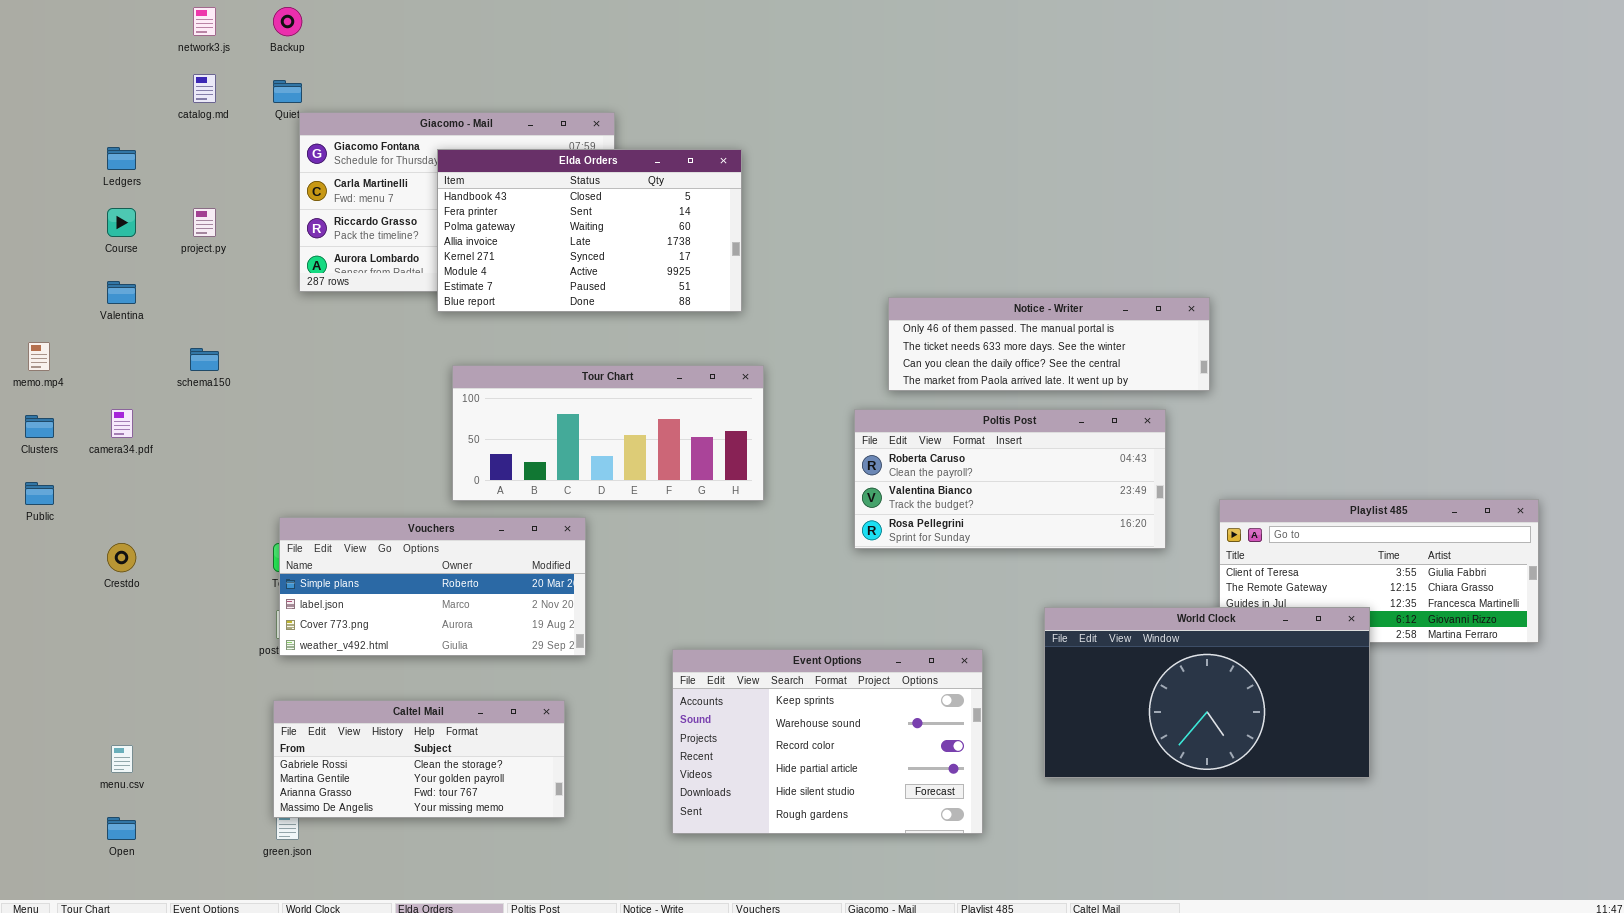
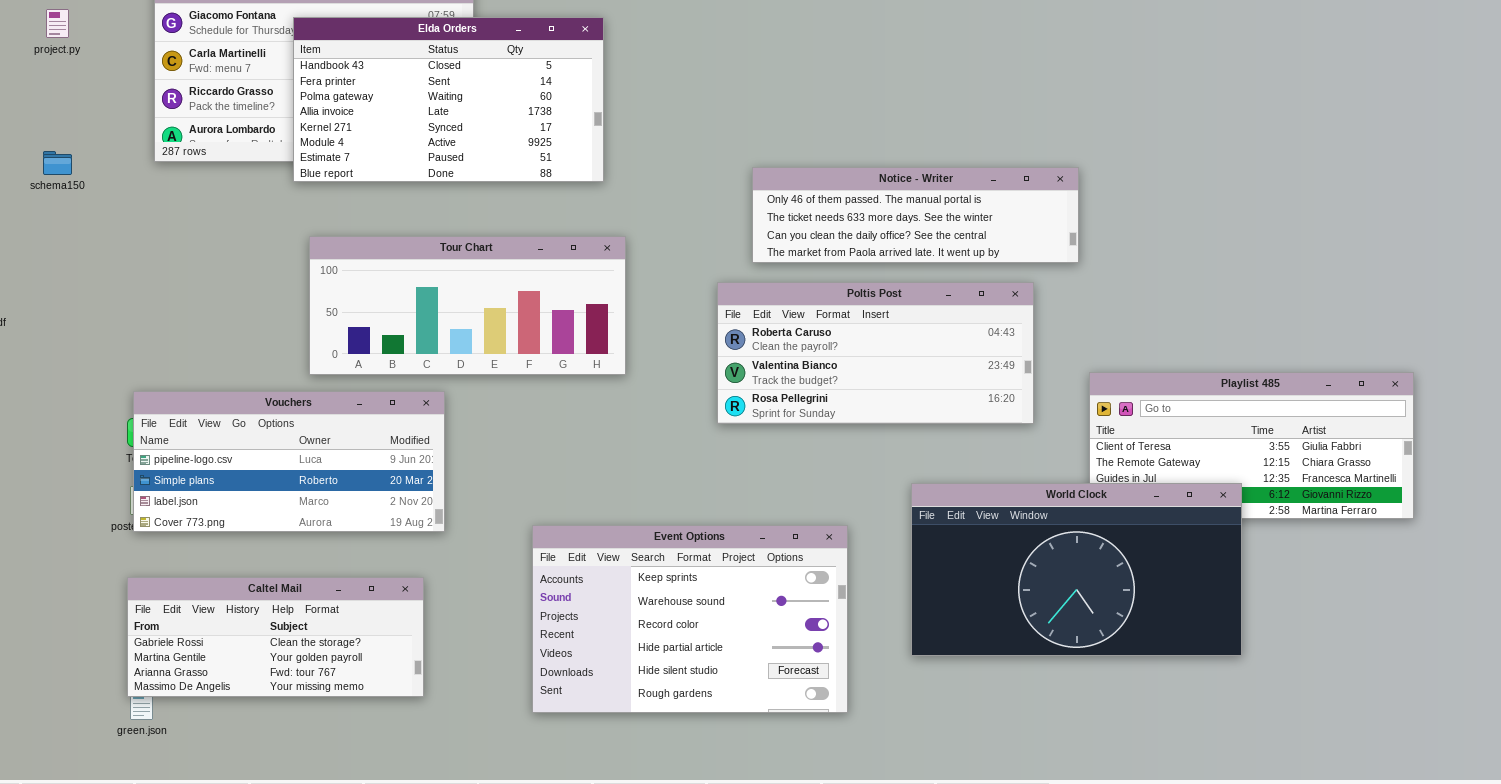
project.py: [193,208,216,237] -> [46,9,69,38], moved
schema150: [190,348,219,371] -> [43,151,72,175], moved
Vouchers: [279,517,586,656] -> [133,391,445,532], scrolled up 1 row

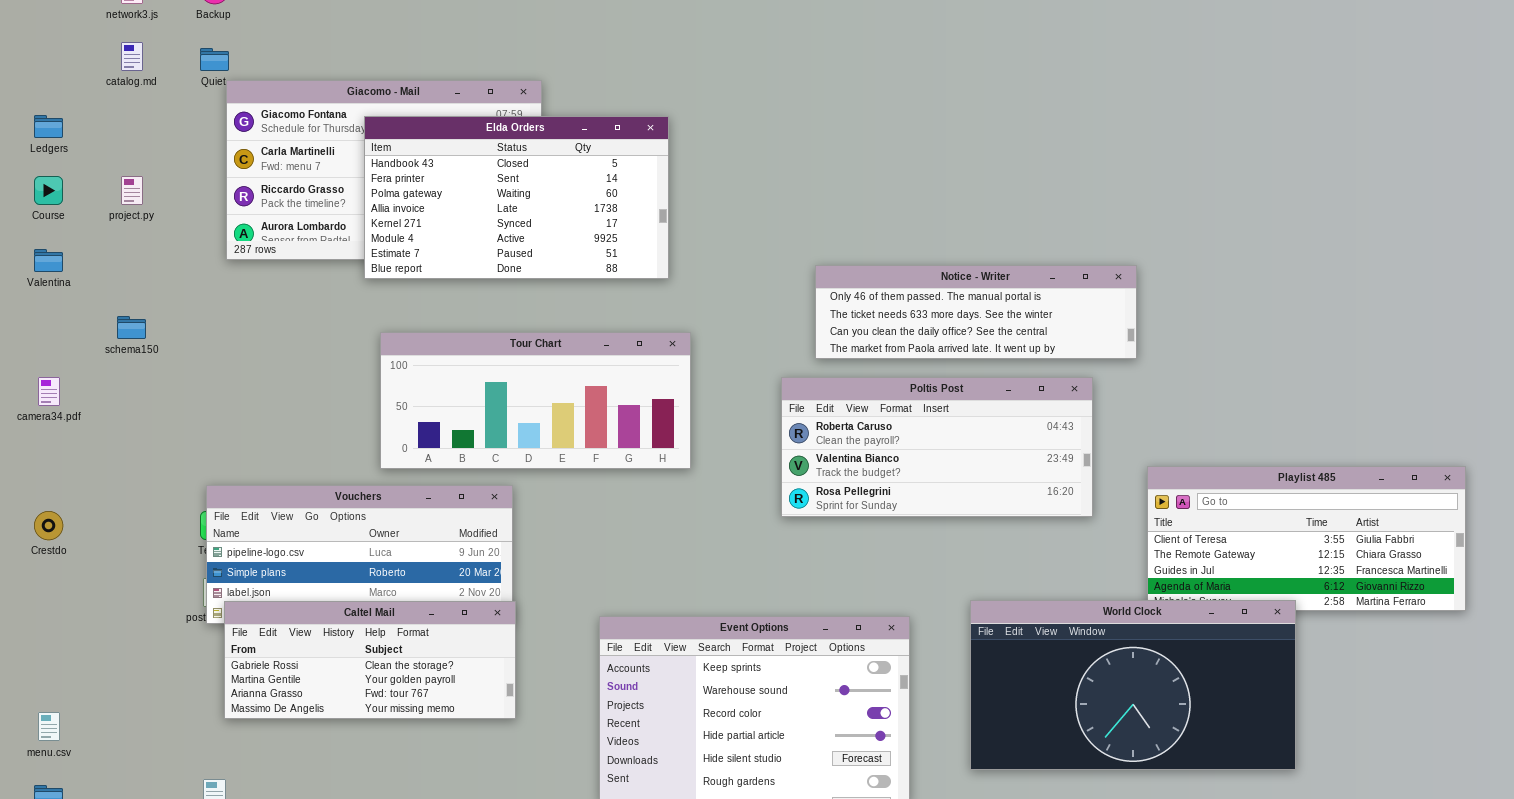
project.py: [46,9,69,38] -> [121,176,143,205], moved
schema150: [43,151,72,175] -> [117,316,146,339], moved
World Clock: [911,483,1242,656] -> [970,600,1296,770], moved
Caltel Mail: [127,577,424,697] -> [224,601,516,719], moved

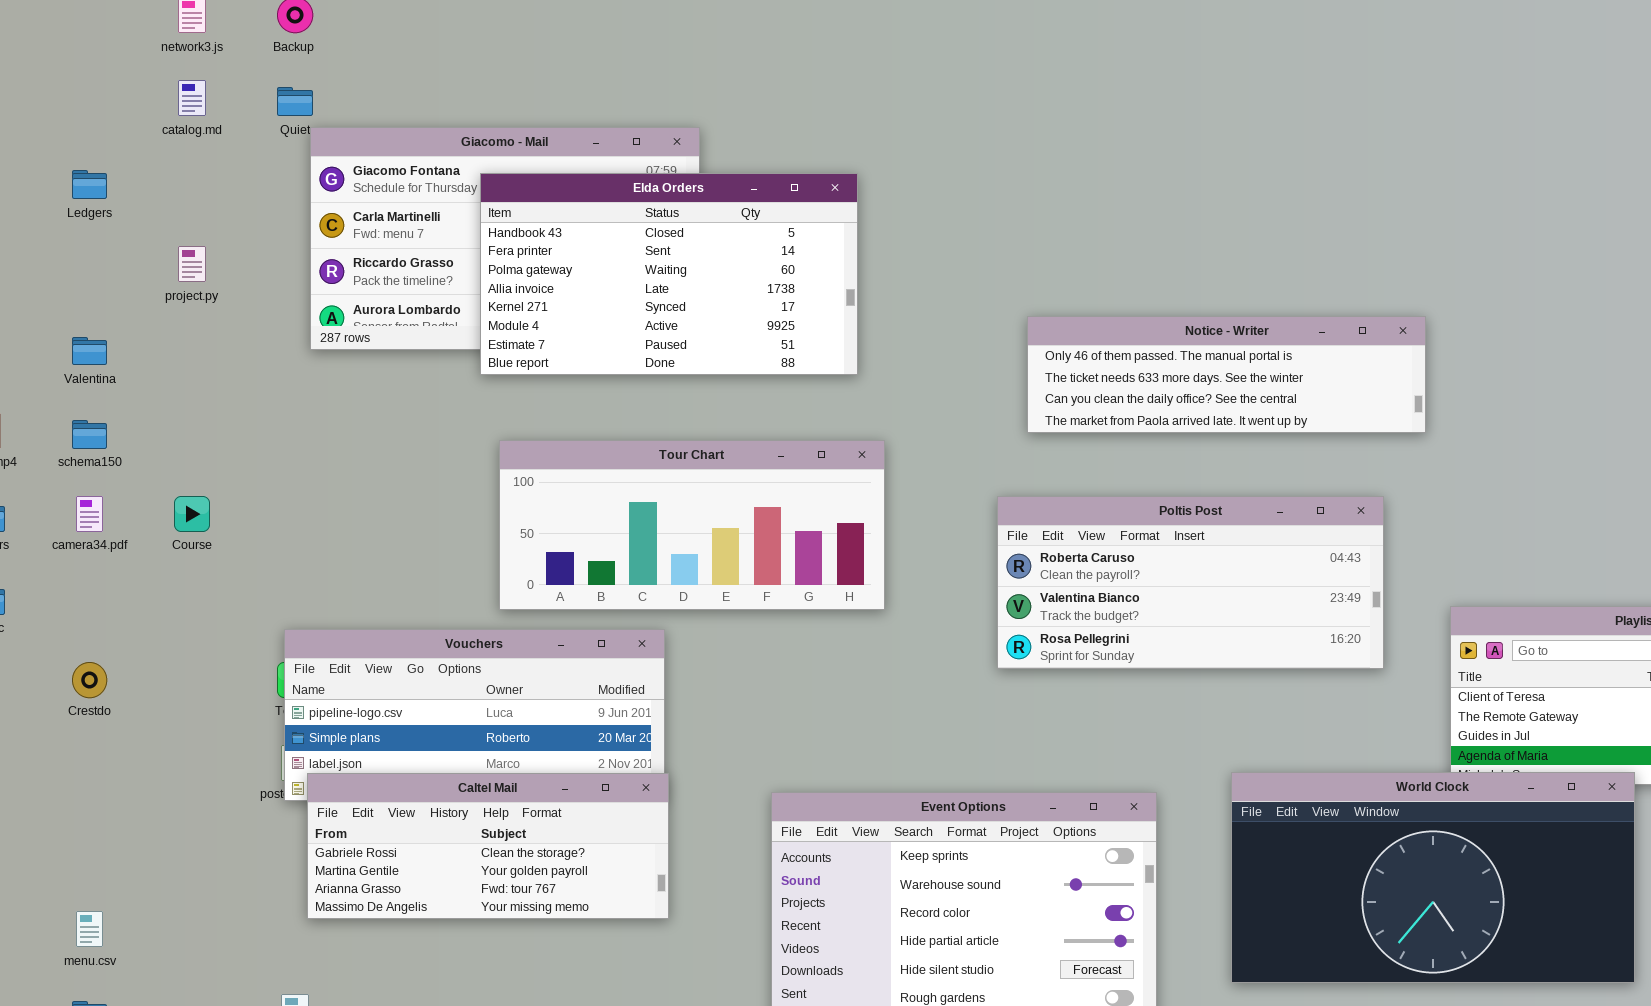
Course: [34,176,63,205] -> [174,496,210,532], moved
Notice - Writer: [815,265,1137,359] -> [1027,316,1426,433], moved
schema150: [117,316,146,339] -> [72,420,107,449], moved

